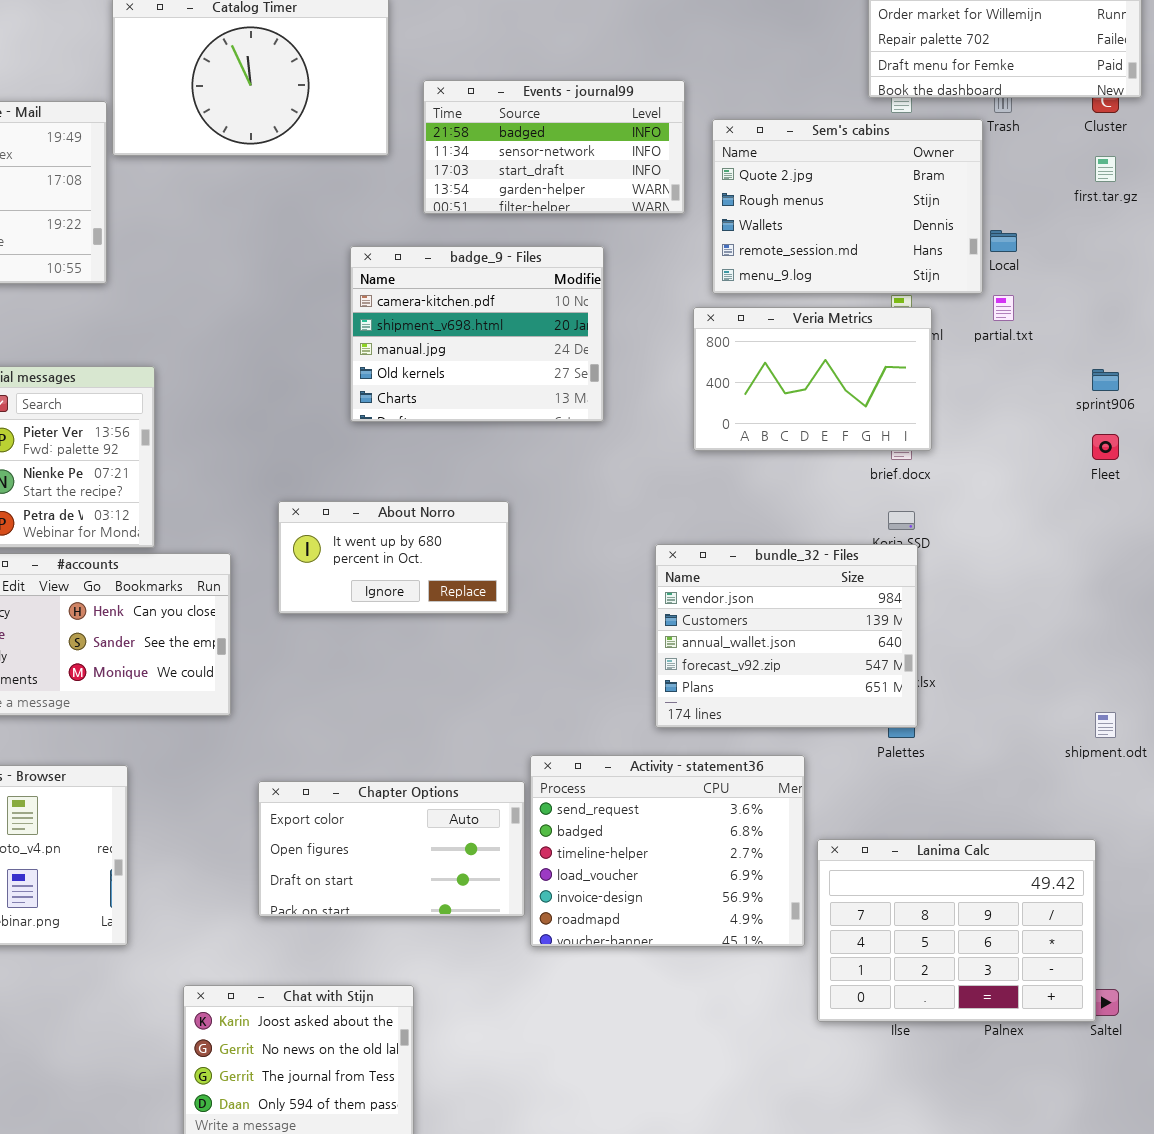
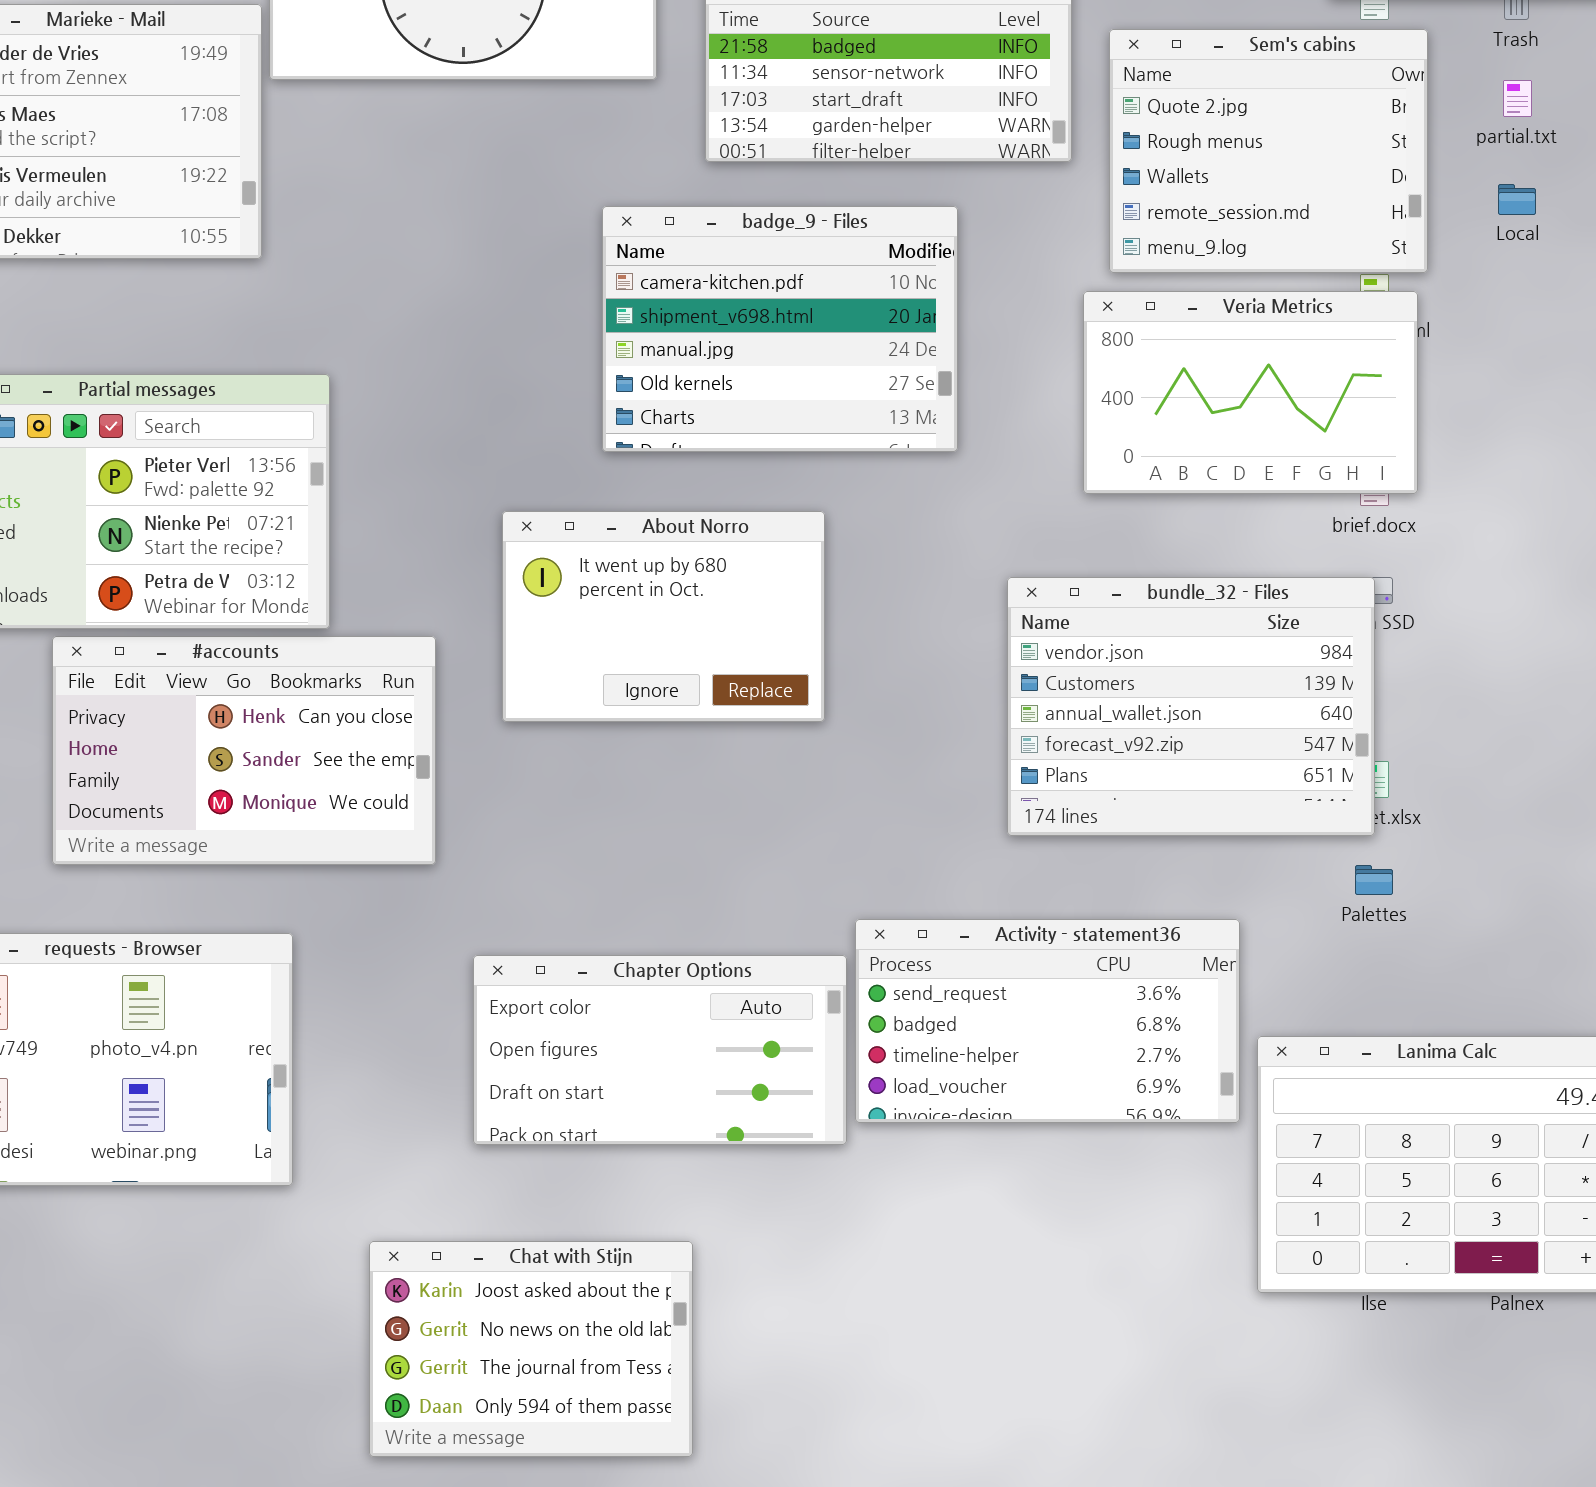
Sem's cabins: [712,119,983,294] -> [1109,29,1428,273], resized
partial.txt: [993,295,1014,321] -> [1503,80,1532,117], moved
About Norro: [278,501,509,614] -> [502,511,825,722], resized
bundle_32 - Files: [655,544,918,728] -> [1007,577,1375,836], moved
Activity - statement36: [530,755,805,947] -> [855,919,1240,1123], resized

